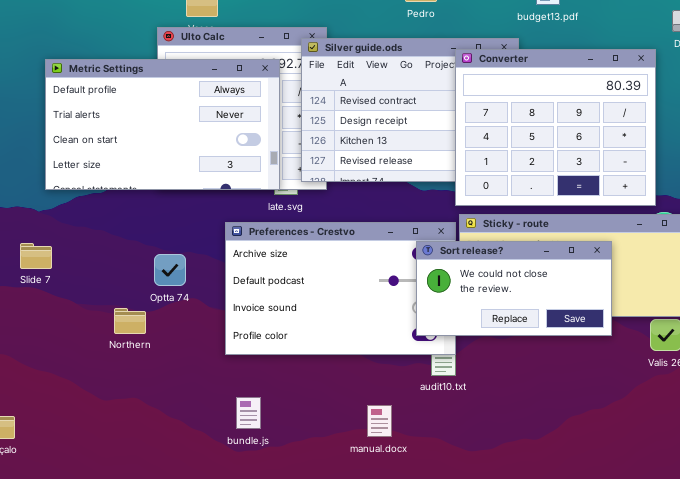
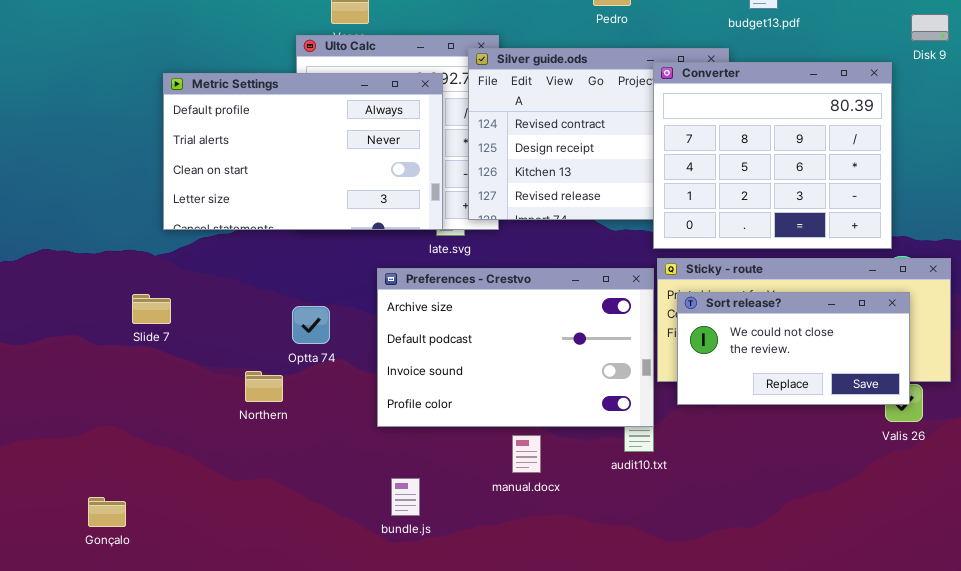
Sort release?: [416,241,612,336] -> [677,292,910,405], moved
manual.docx: [367,405,392,437] -> [512,435,541,473], moved

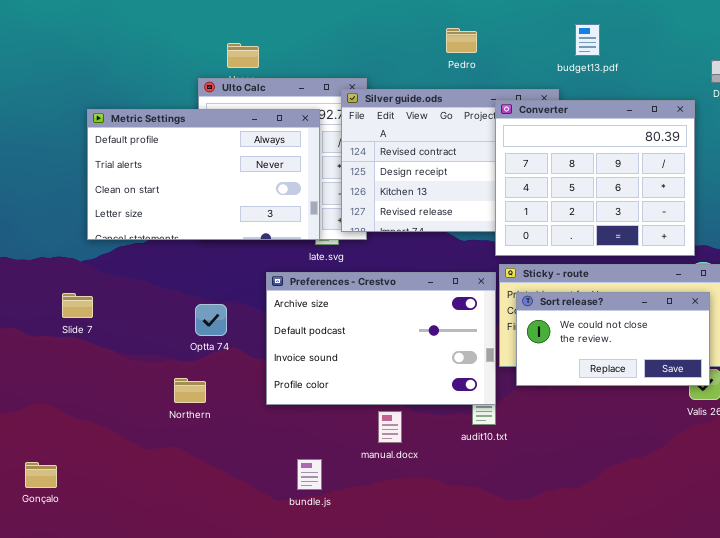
Northern: [245,371,283,402] -> [174,378,206,403], moved
bundle.js: [391,478,420,516] -> [297,459,322,490], moved

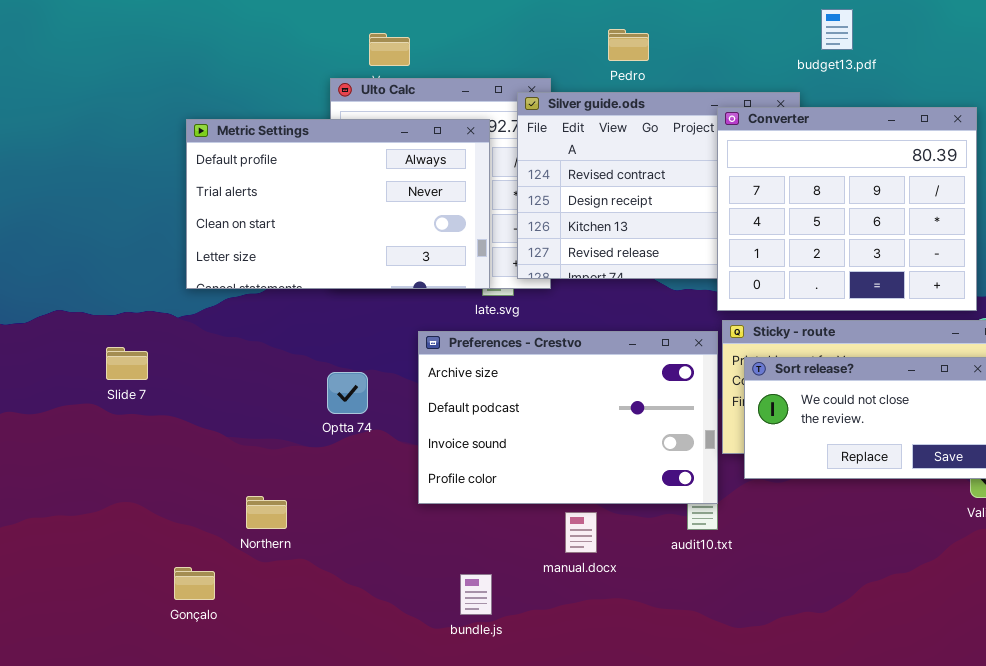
Pedro: [446,28,477,53] -> [608,29,649,61], moved
Slide 7: [62,293,93,318] -> [106,347,148,380], moved
Northern: [174,378,206,403] -> [246,496,287,529], moved
Gonçalo: [25,462,57,488] -> [174,567,215,600], moved

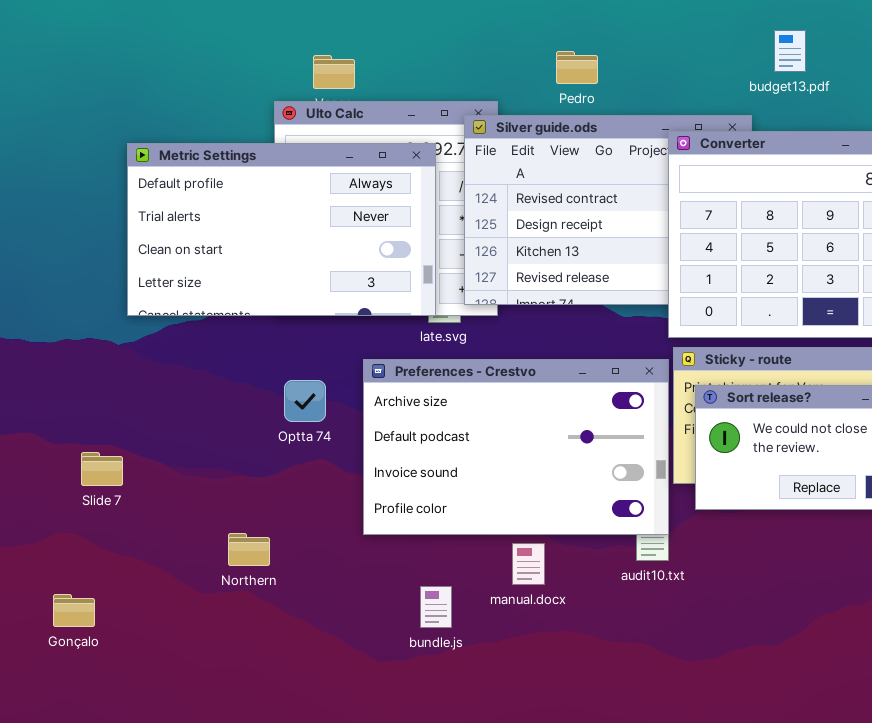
Slide 7: [106,347,148,380] -> [81,452,123,486], moved
Optta 74: [327,372,368,414] -> [284,380,326,422], moved
Northern: [246,496,287,529] -> [228,533,270,566], moved
Gonçalo: [174,567,215,600] -> [53,594,95,627], moved
bundle.js: [460,574,492,615] -> [420,586,452,628], moved

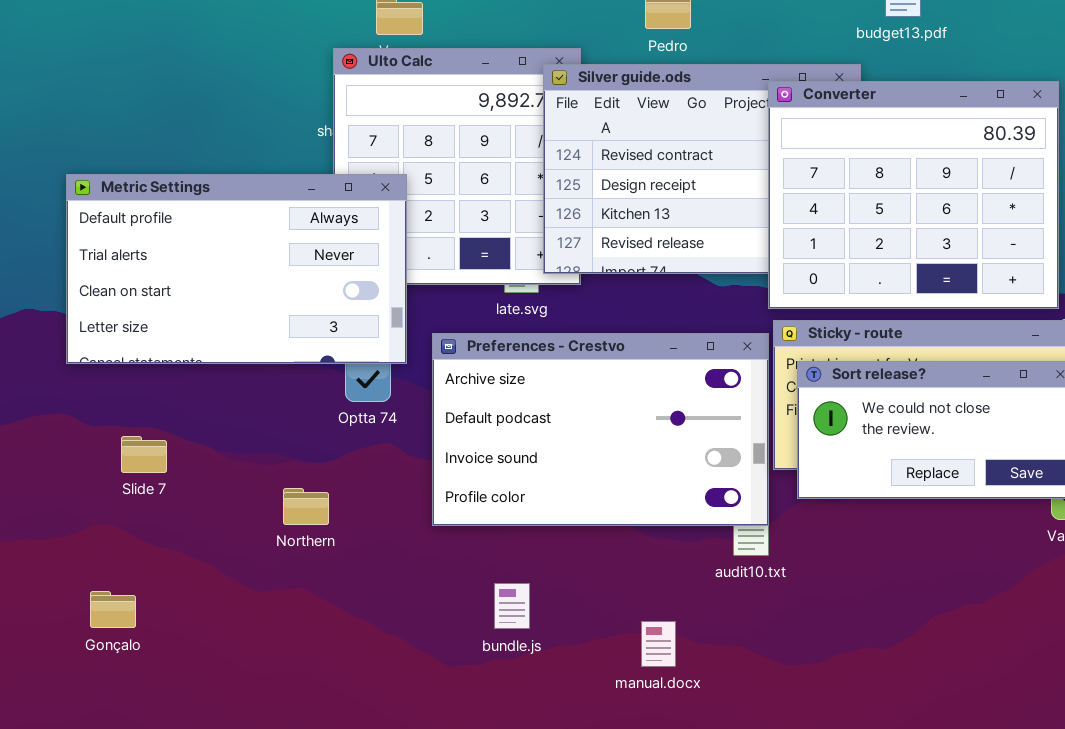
Metric Settings: [127,143,436,316] -> [66,174,407,364], moved
Northern: [228,533,270,566] -> [283,488,329,525], moved
manual.docx: [512,543,545,585] -> [641,621,676,667], moved

